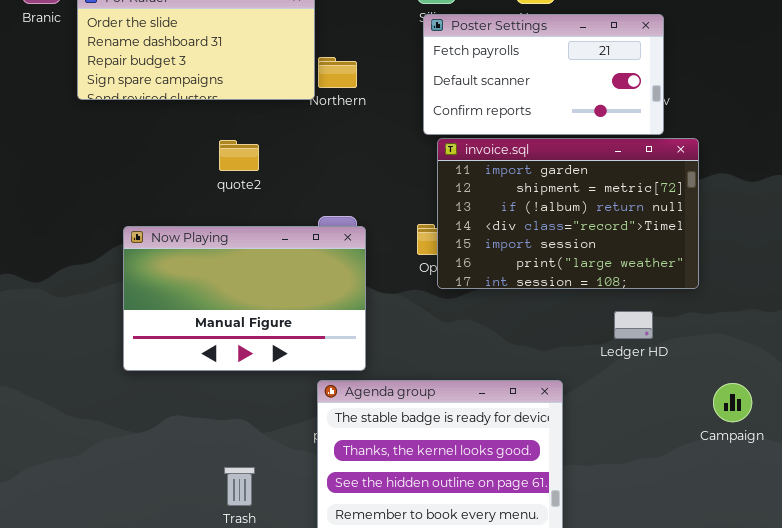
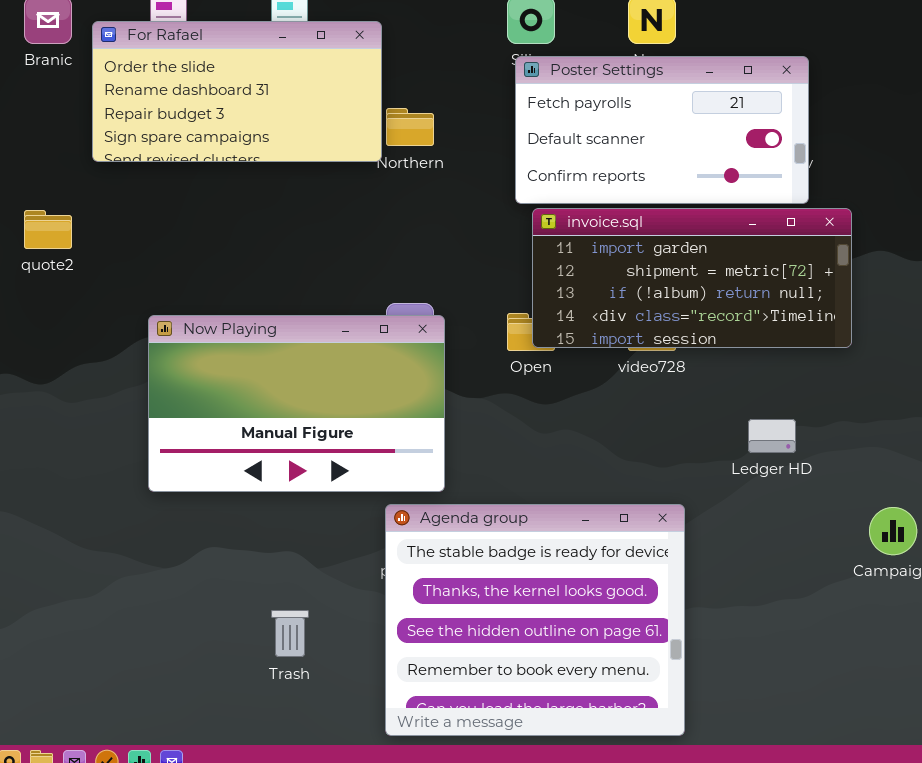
invoice.sql: [437,138,699,289] -> [532,208,852,348], resized
quote2: [219,140,259,171] -> [24,210,72,249], moved

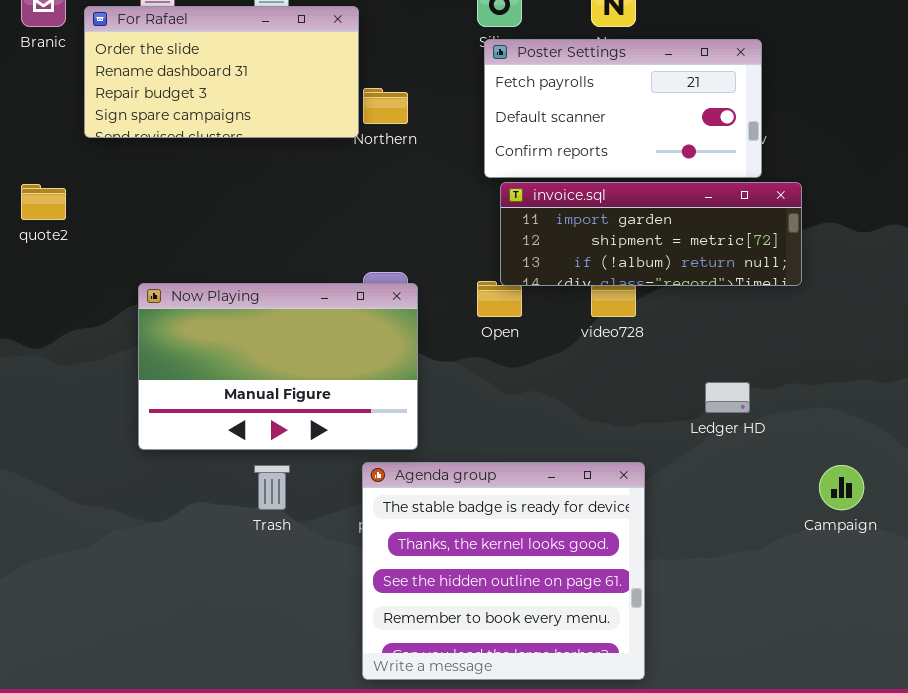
invoice.sql: [532,208,852,348] -> [500,182,802,286], resized
Trash: [271,610,309,657] -> [254,465,290,510], moved

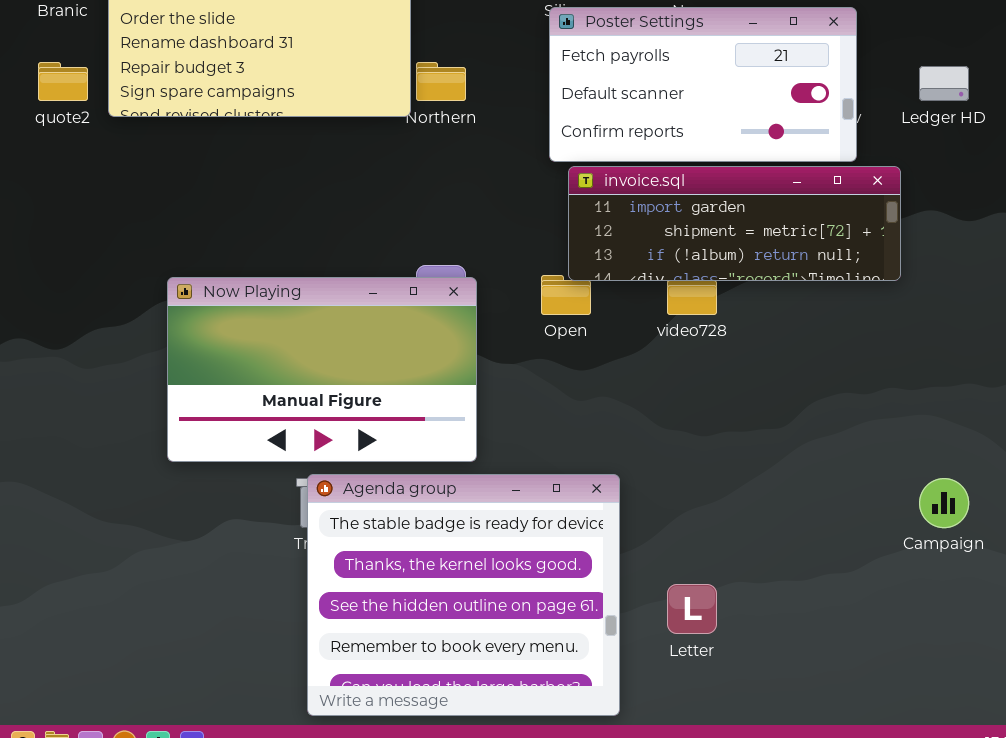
quote2: [21,184,66,220] -> [38,62,88,101], moved
Ledger HD: [705,382,750,413] -> [919,66,969,101], moved
Agenda group: [362,462,645,680] -> [307,474,620,716], moved

